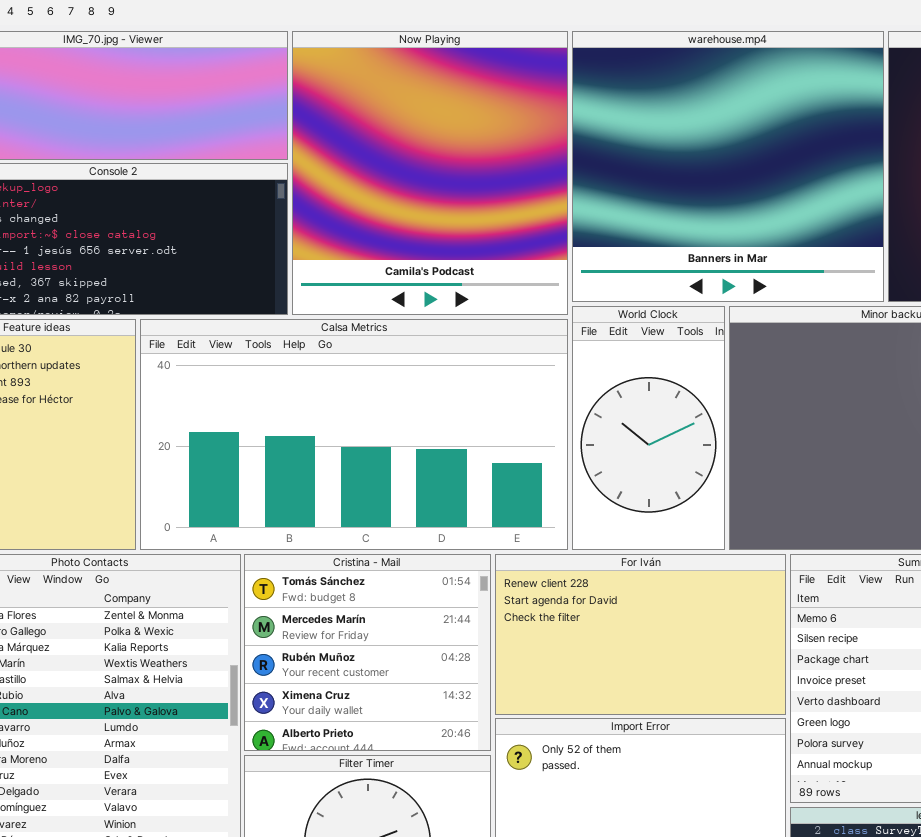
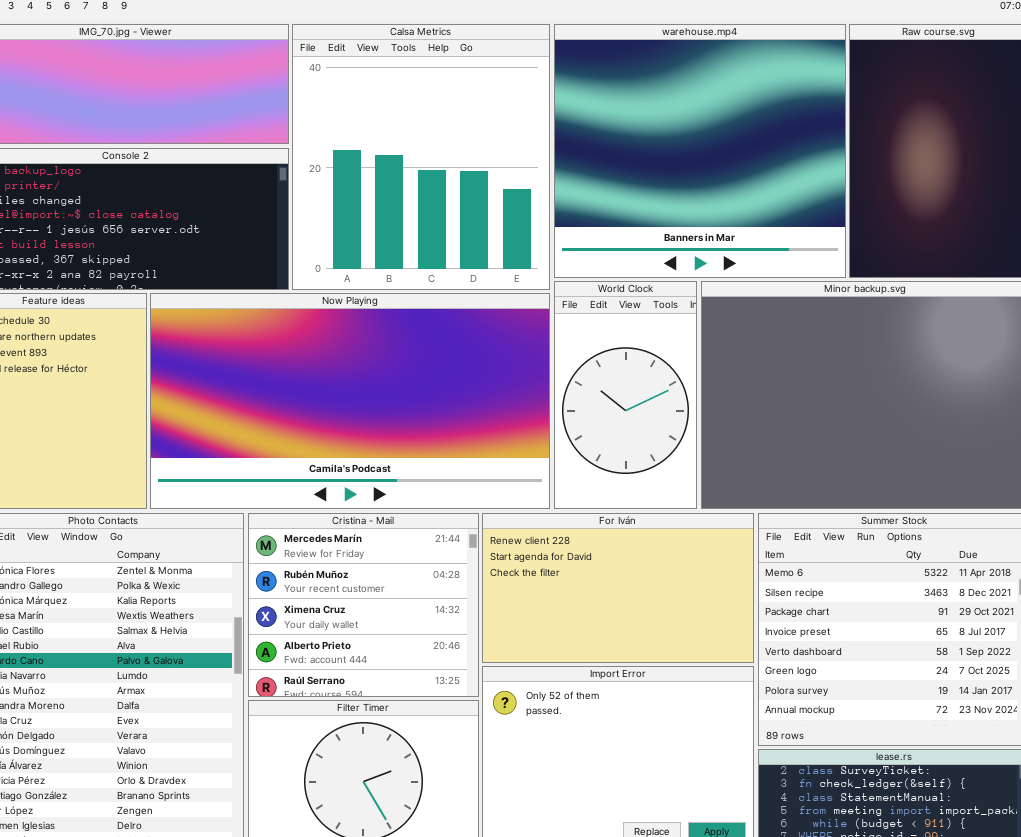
Now Playing: [292,31,568,315] -> [150,293,550,509], moved, resized
Calsa Metrics: [140,319,568,550] -> [292,24,550,290], moved, resized
Cristina - Mail: [244,554,491,751] -> [248,513,479,697], scrolled down 1 row

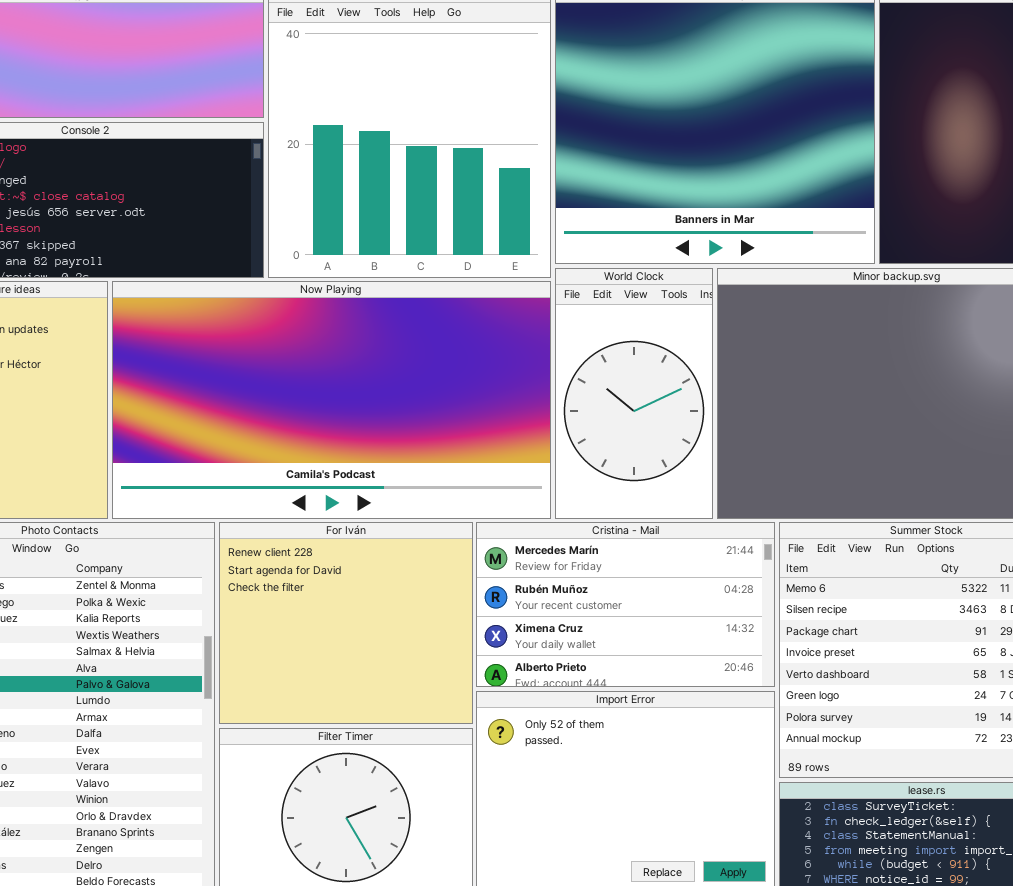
Cristina - Mail: [248,513,479,697] -> [476,522,775,687], moved, resized
For Iván: [482,513,754,663] -> [219,522,473,724], moved, resized

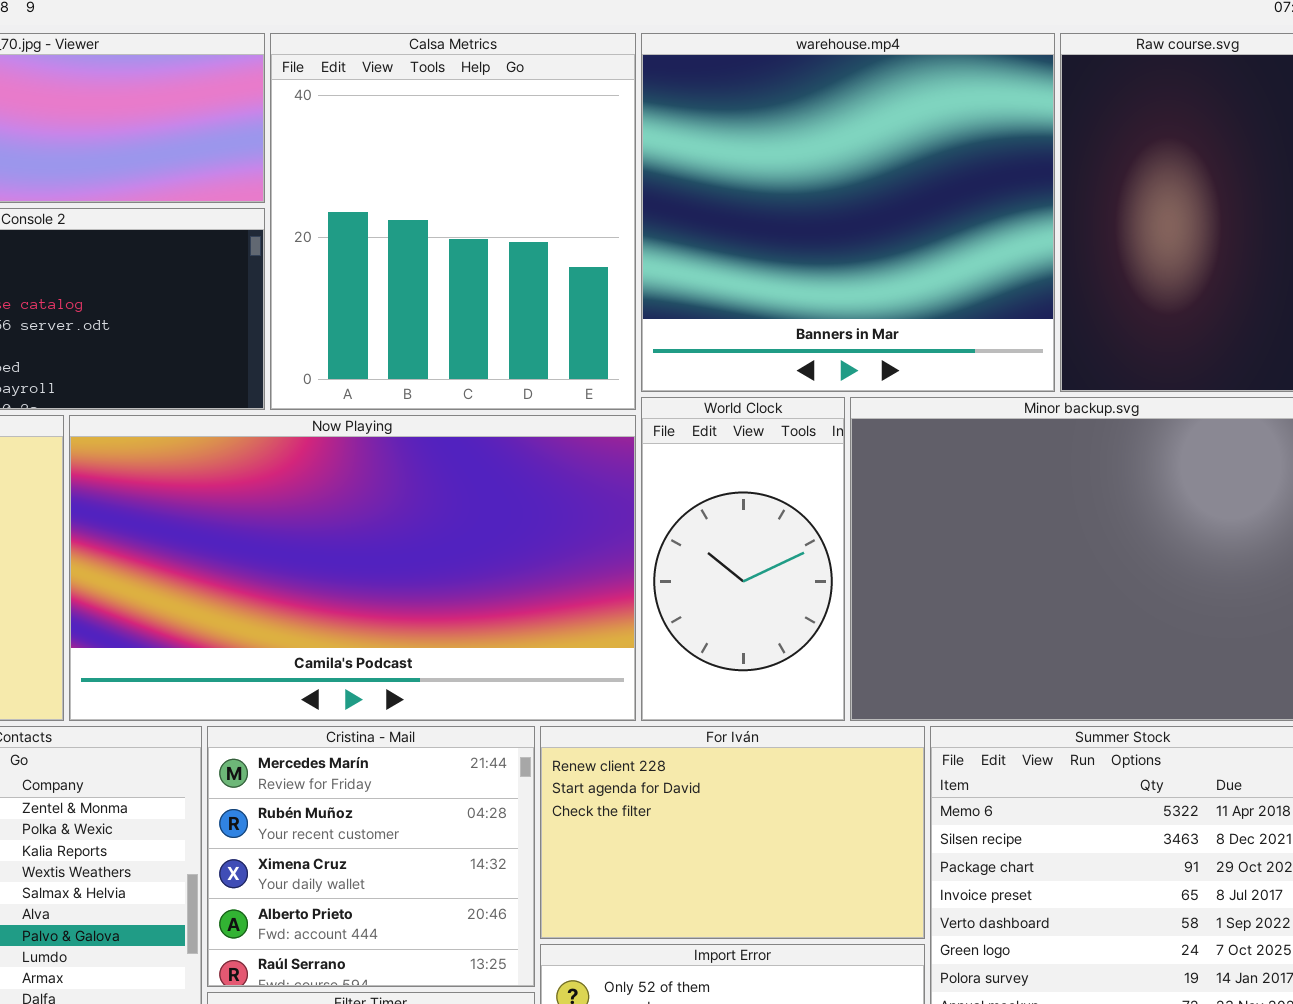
For Iván: [219,522,473,724] -> [540,726,925,939], moved, resized
Cristina - Mail: [476,522,775,687] -> [207,726,535,987], moved, resized

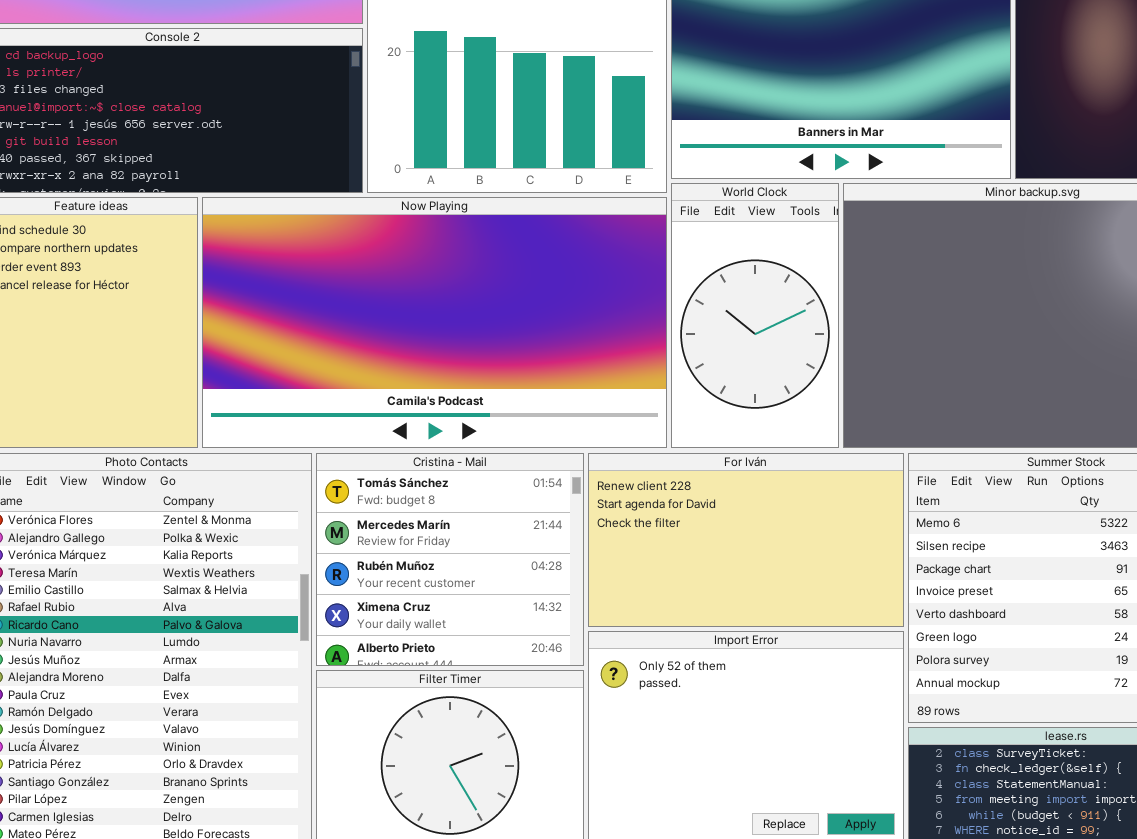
Cristina - Mail: [207,726,535,987] -> [316,453,584,666], scrolled up 1 row

